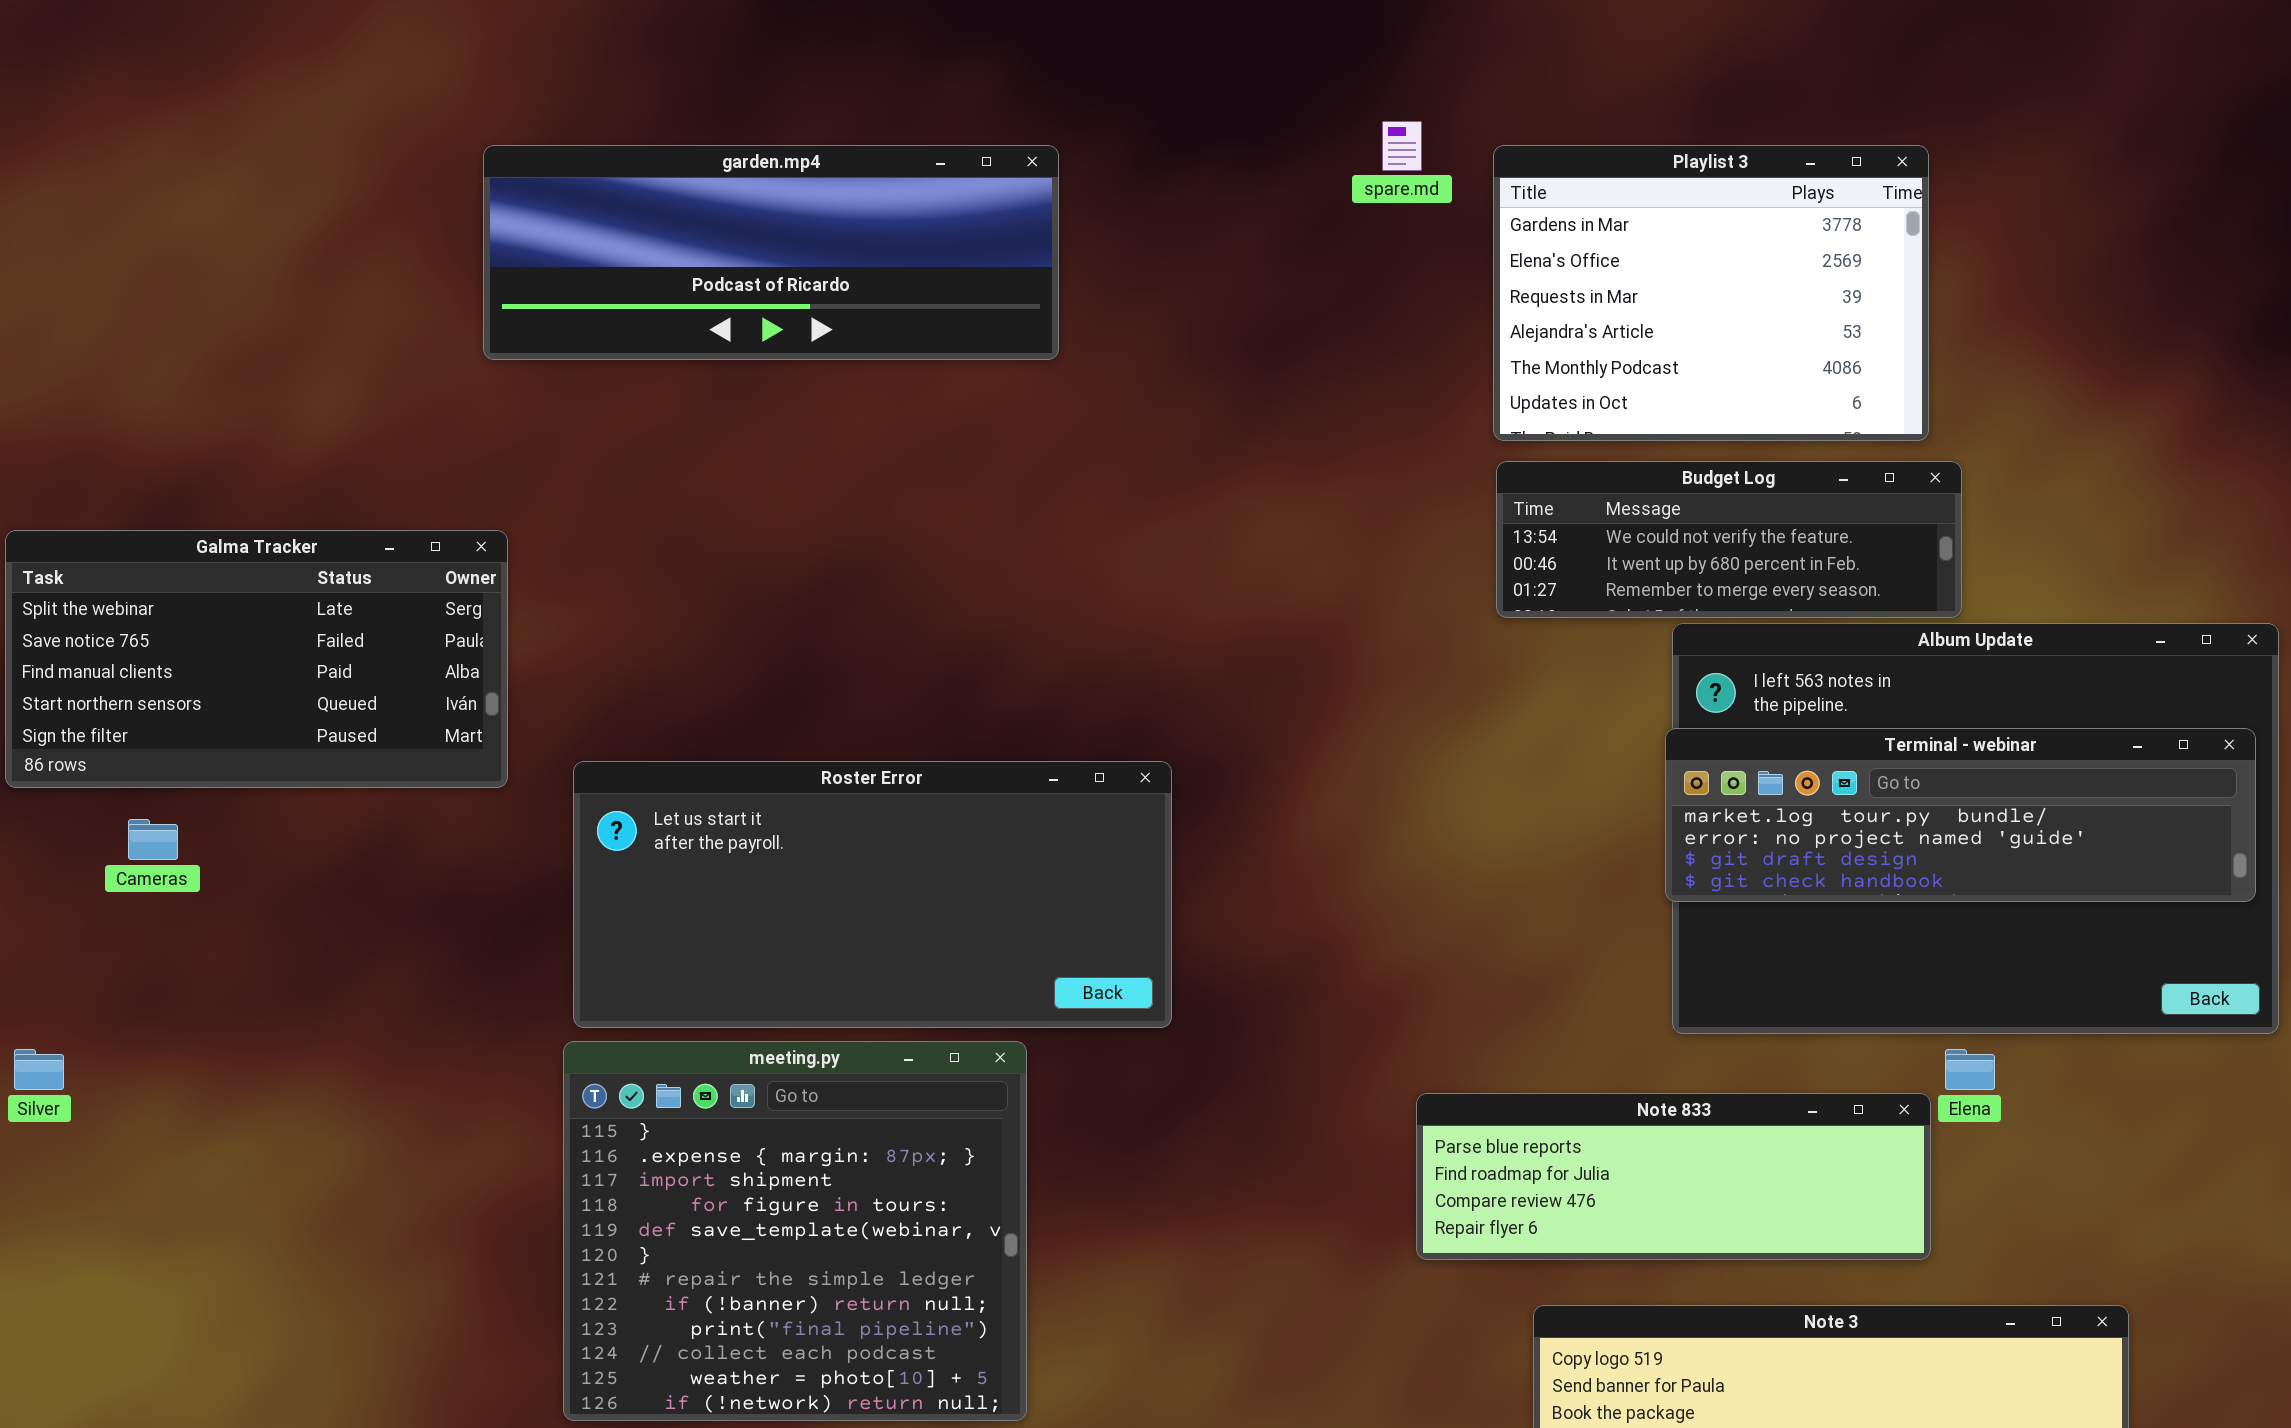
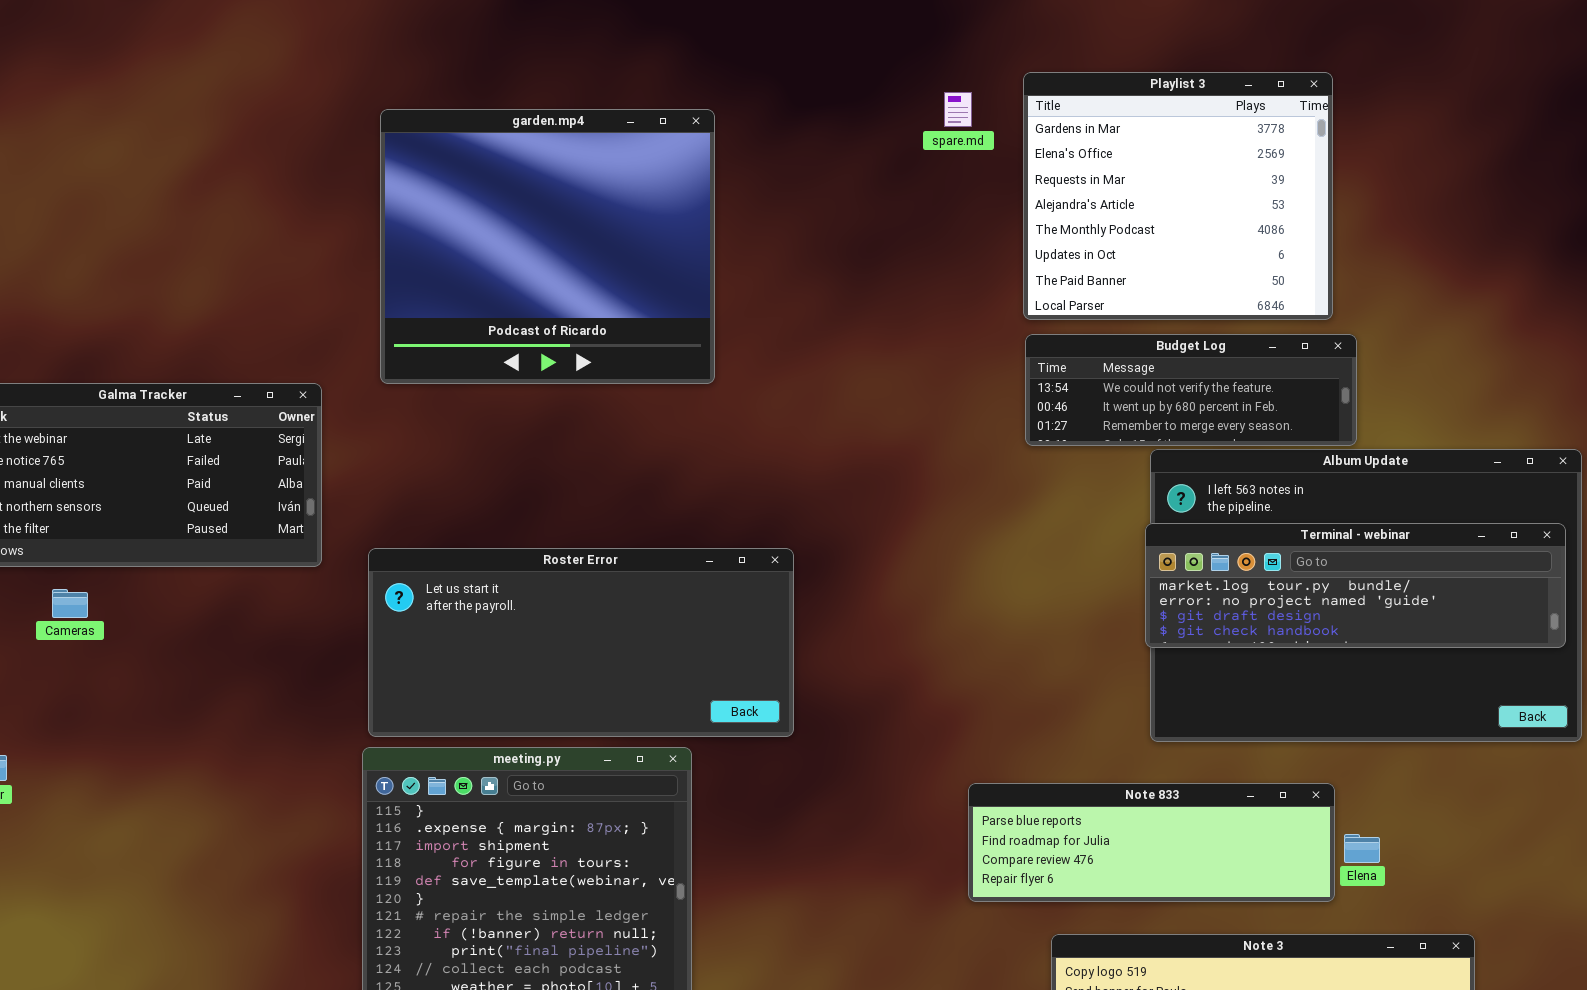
garden.mp4: [483,145,1059,360] -> [380,109,715,384], resized
Playlist 3: [1493,145,1929,441] -> [1023,72,1333,320], resized
Elena: [1945,1049,1995,1090] -> [1344,834,1380,863], moved

